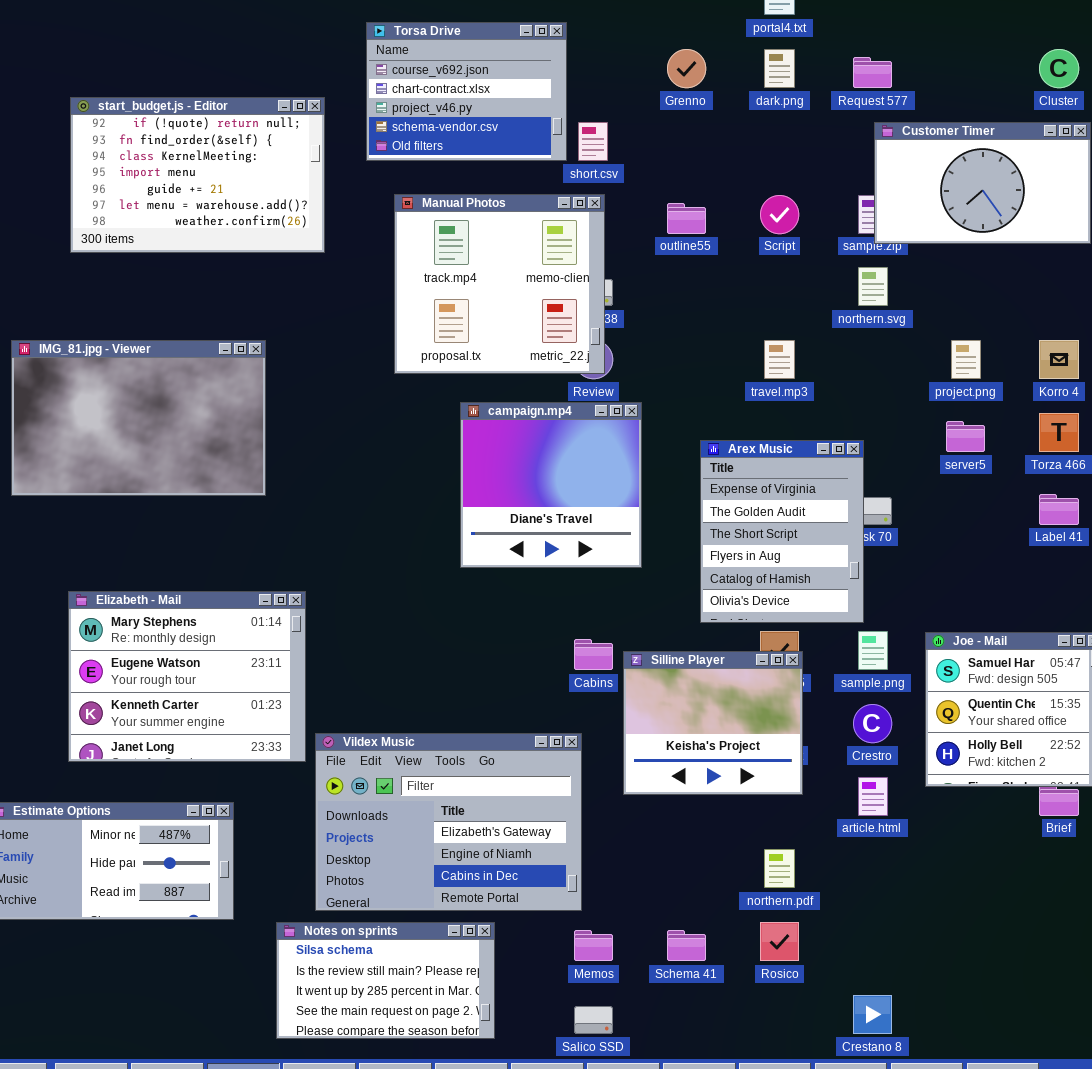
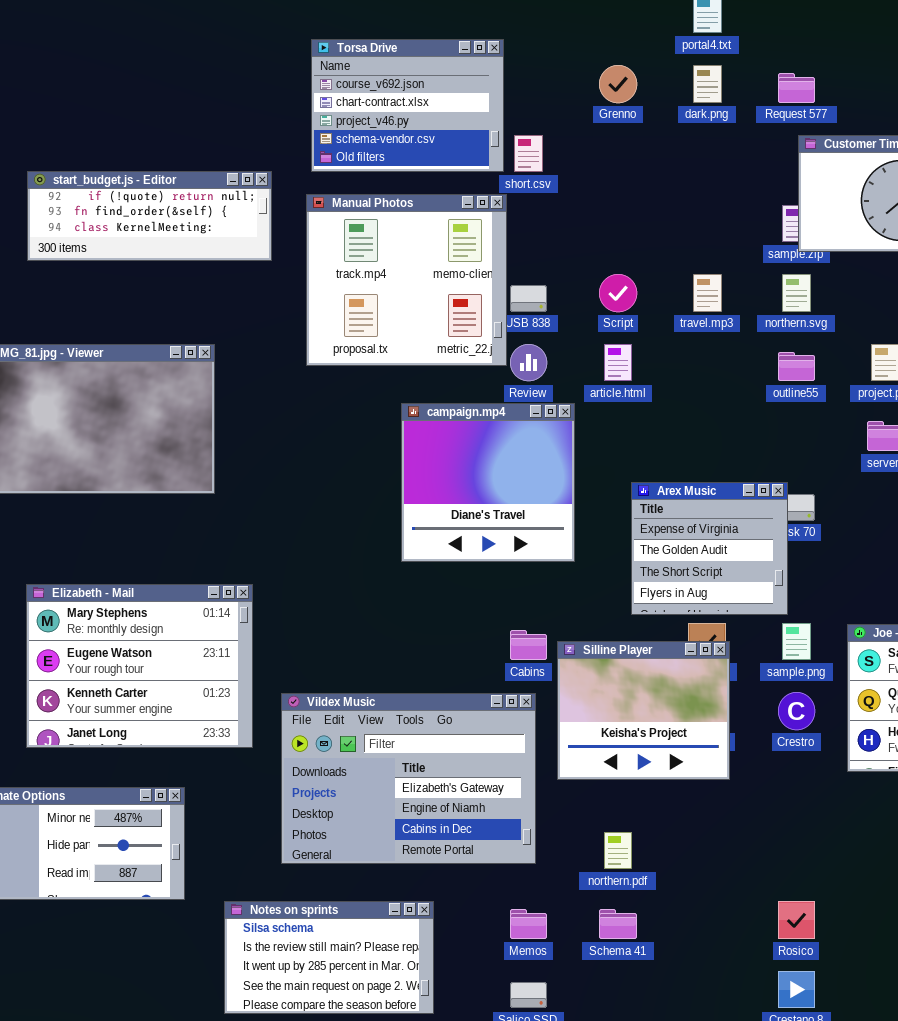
start_budget.js - Editor: [70,97,325,253] -> [27,171,272,261], resized
Manual Photos: [394,194,605,374] -> [306,194,507,366], moved
Script: [760,195,799,234] -> [599,274,637,312], moved
outline55: [667,203,706,234] -> [778,352,815,381], moved
travel.mp3: [764,340,795,379] -> [693,274,722,312], moved
Arex Music: [700,440,864,623] -> [631,482,788,615], resized
Vildex Music: [315,733,582,911] -> [281,693,536,864], moved
article.html: [858,777,888,816] -> [604,344,632,381], moved
northern.pdf: [764,849,795,888] -> [604,832,632,869], moved
Rosico: [760,922,799,961] -> [778,901,815,939], moved

